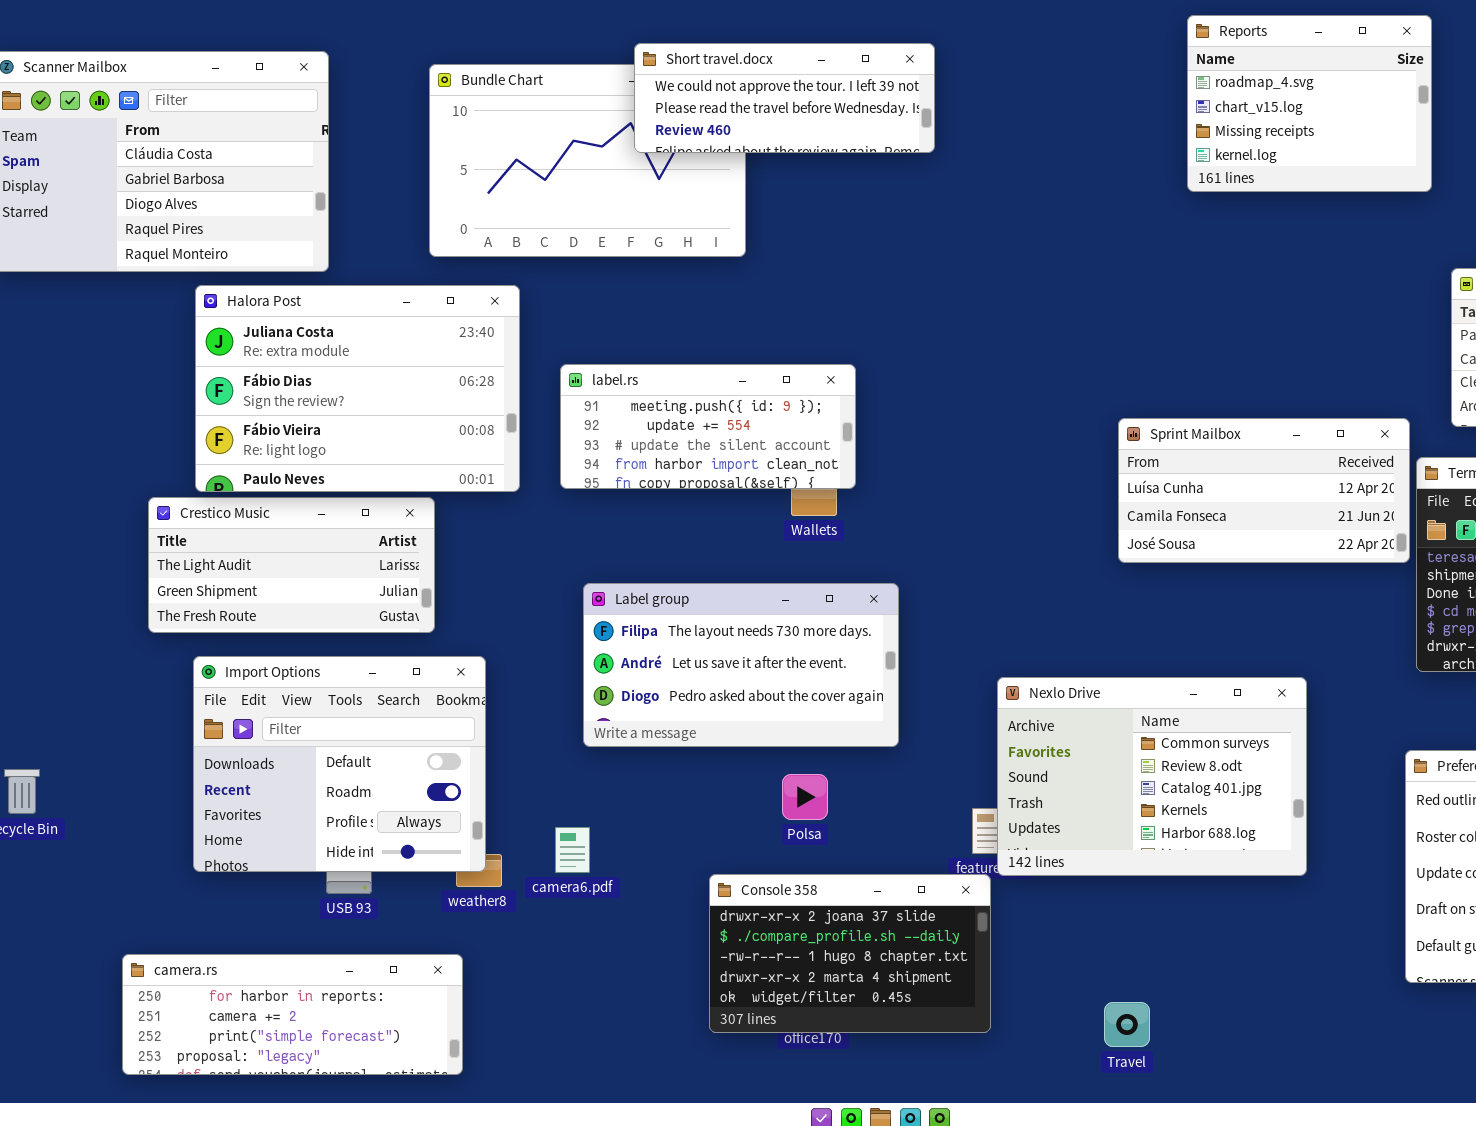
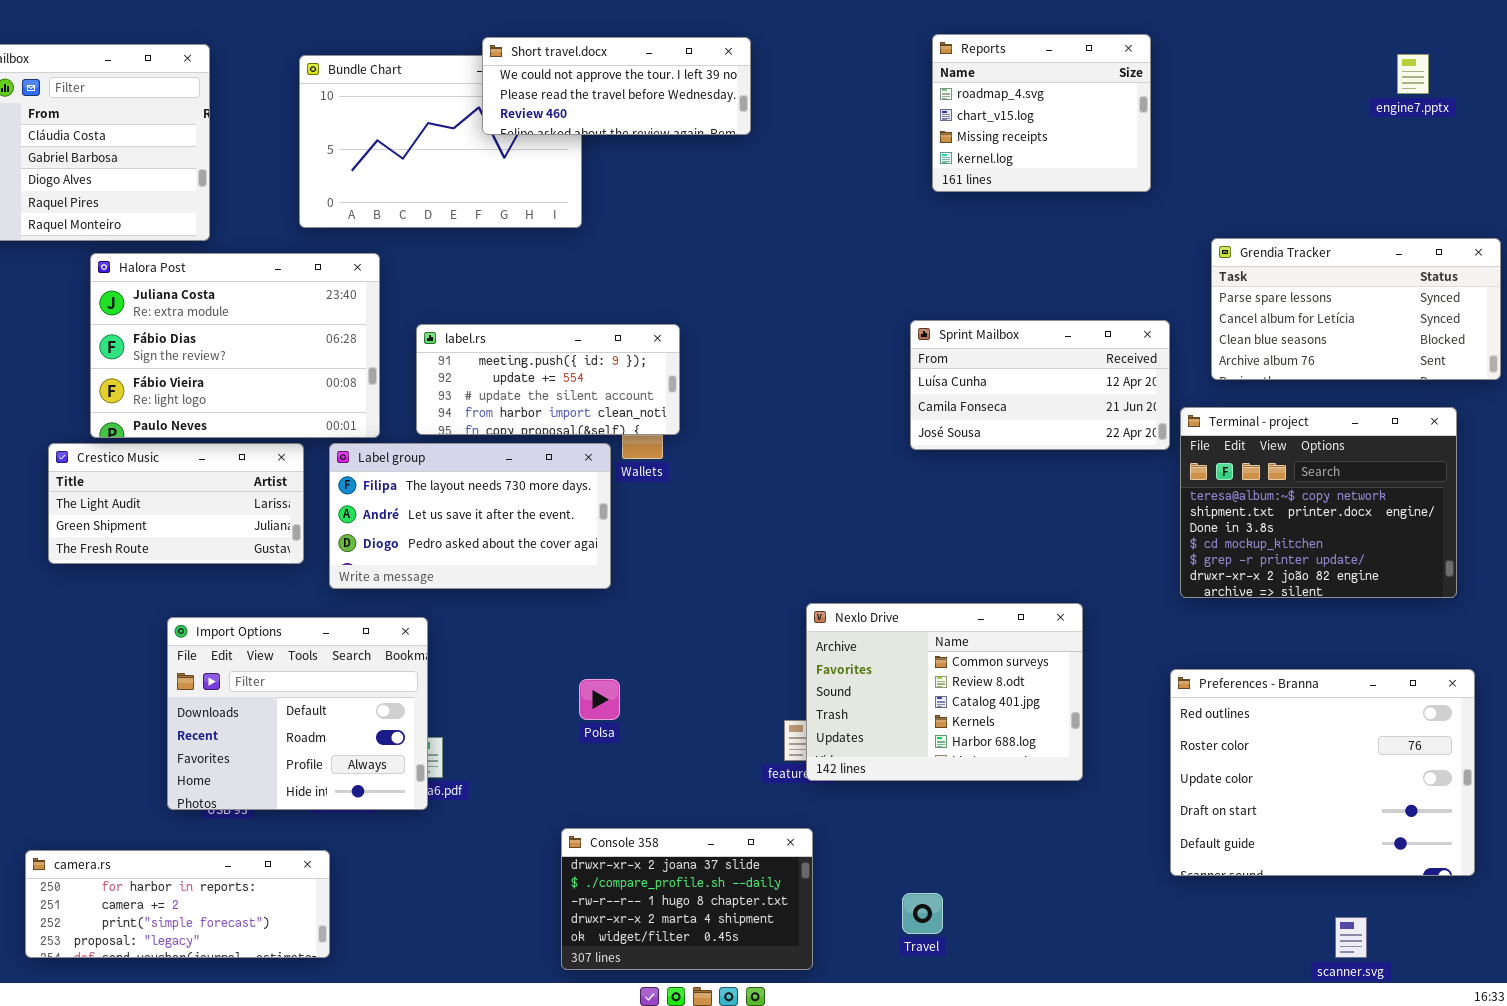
Reports: [1187,15,1432,192] -> [932,34,1151,192], moved
Sprint Mailbox: [1118,418,1410,563] -> [910,320,1170,450], moved
Label group: [583,583,899,747] -> [329,443,611,589], moved
Import Options: [193,656,486,872] -> [167,617,428,810], moved
Polsa: [782,774,828,820] -> [579,679,620,720], moved
Console 358: [709,874,991,1033] -> [561,828,813,970], moved

